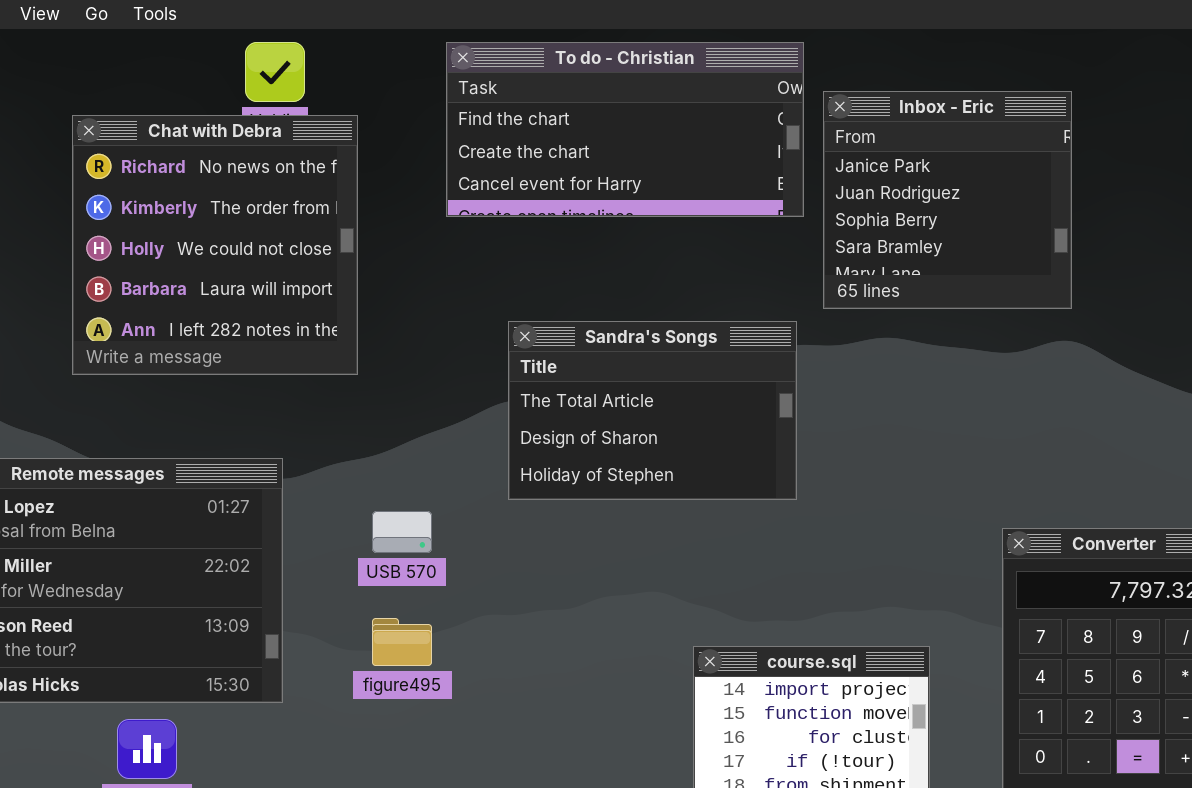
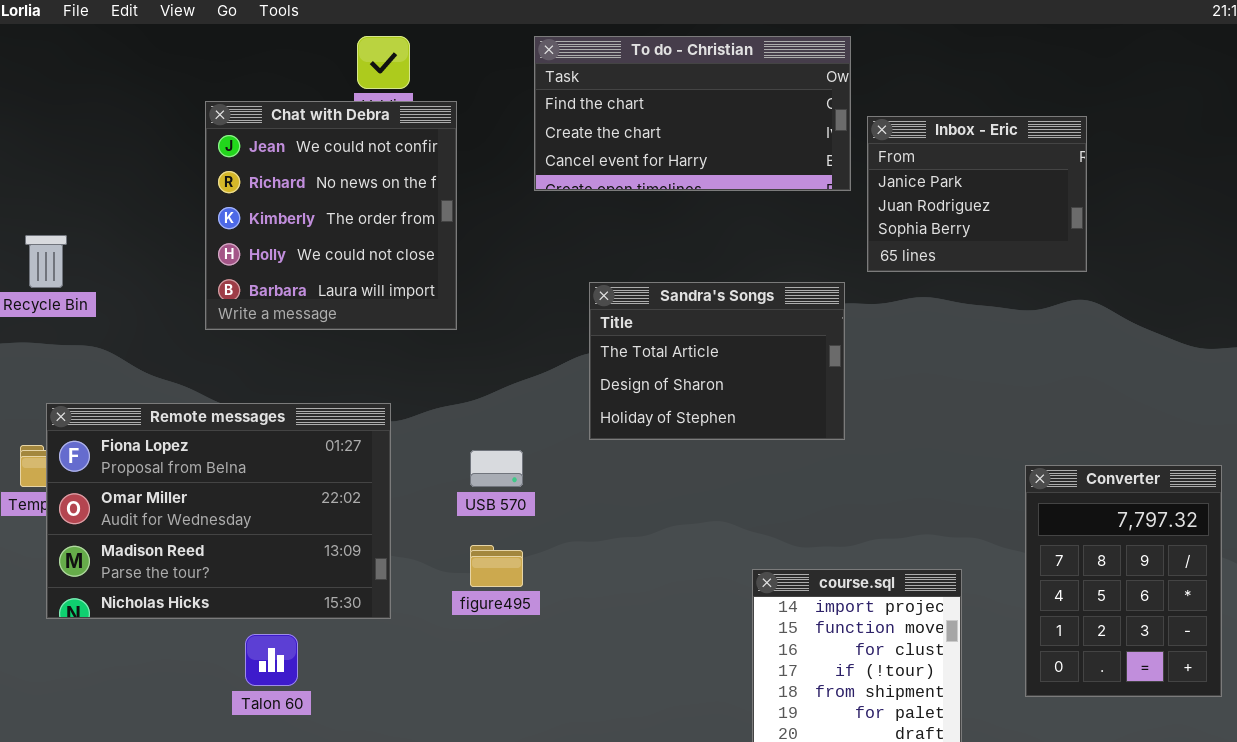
Inbox - Eric: [823,91,1072,309] -> [867,116,1087,272], resized
Chat with Debra: [72,115,358,375] -> [205,101,457,330], scrolled up 1 row

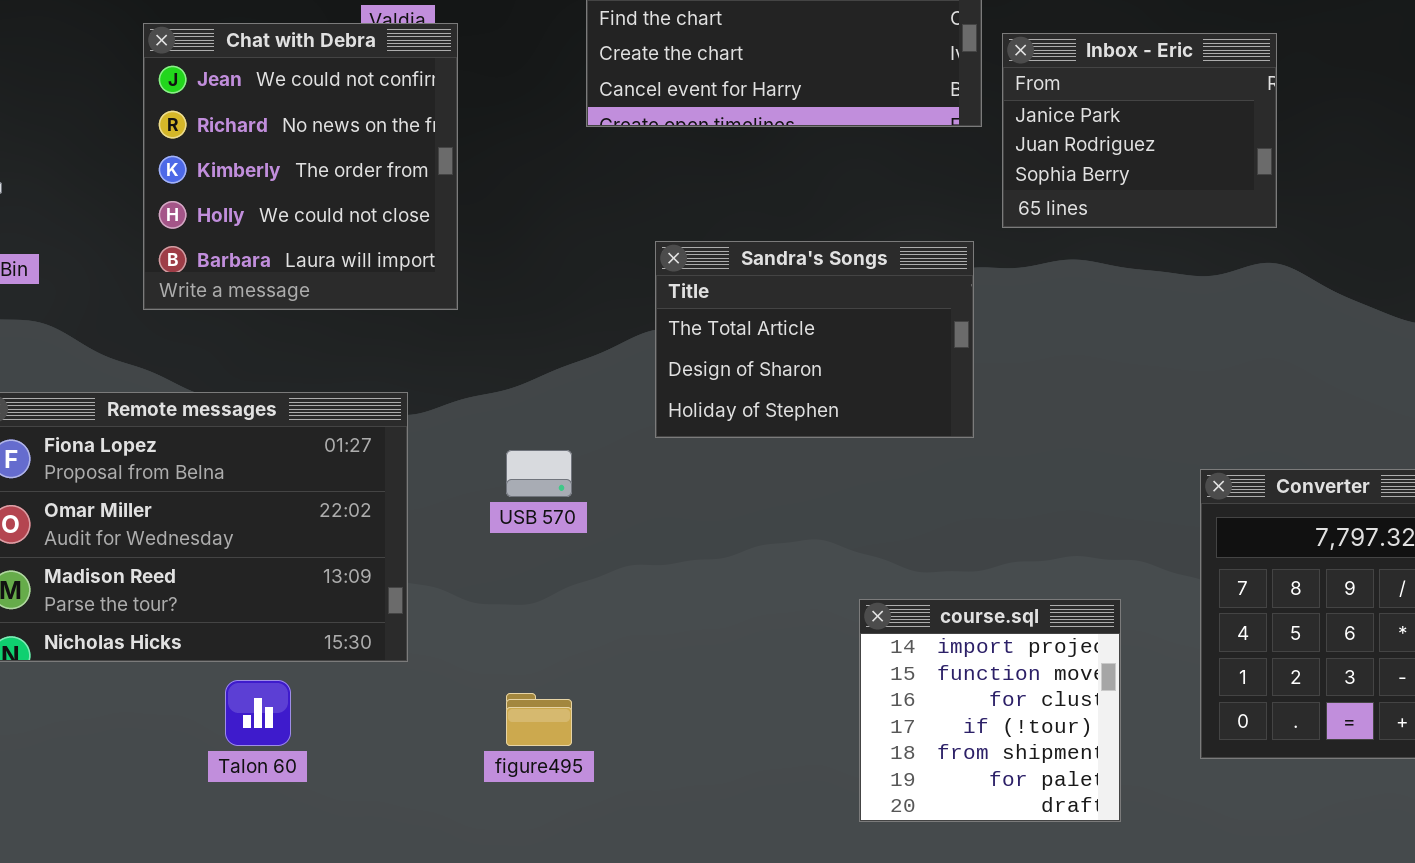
Chat with Debra: [205,101,457,330] -> [143,23,458,310], moved
figure495: [470,545,523,587] -> [506,693,572,746], moved

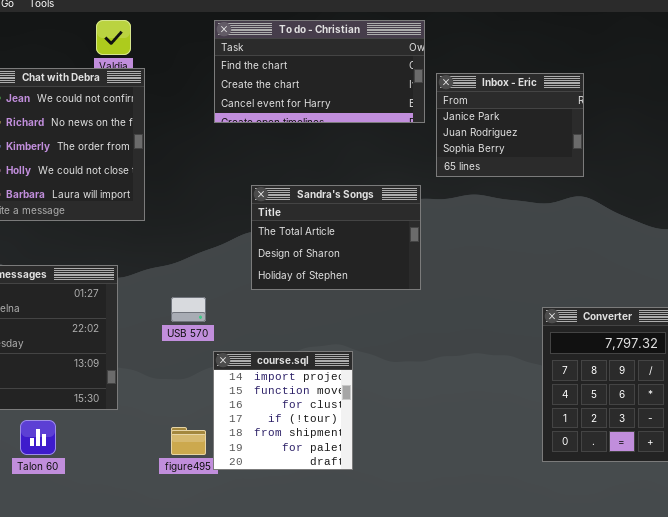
course.sql: [859,599,1121,822] -> [213,351,353,470], moved

